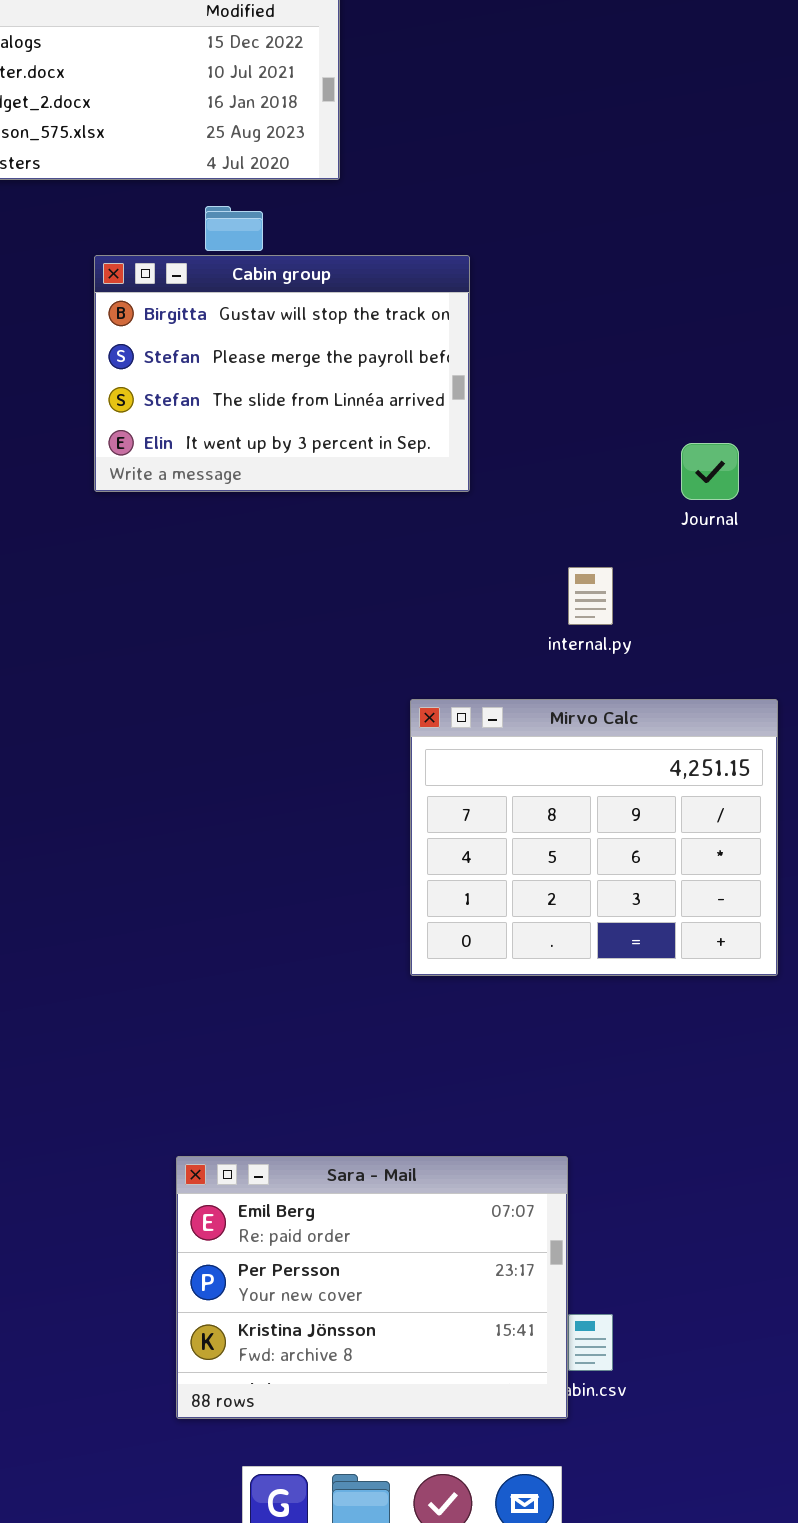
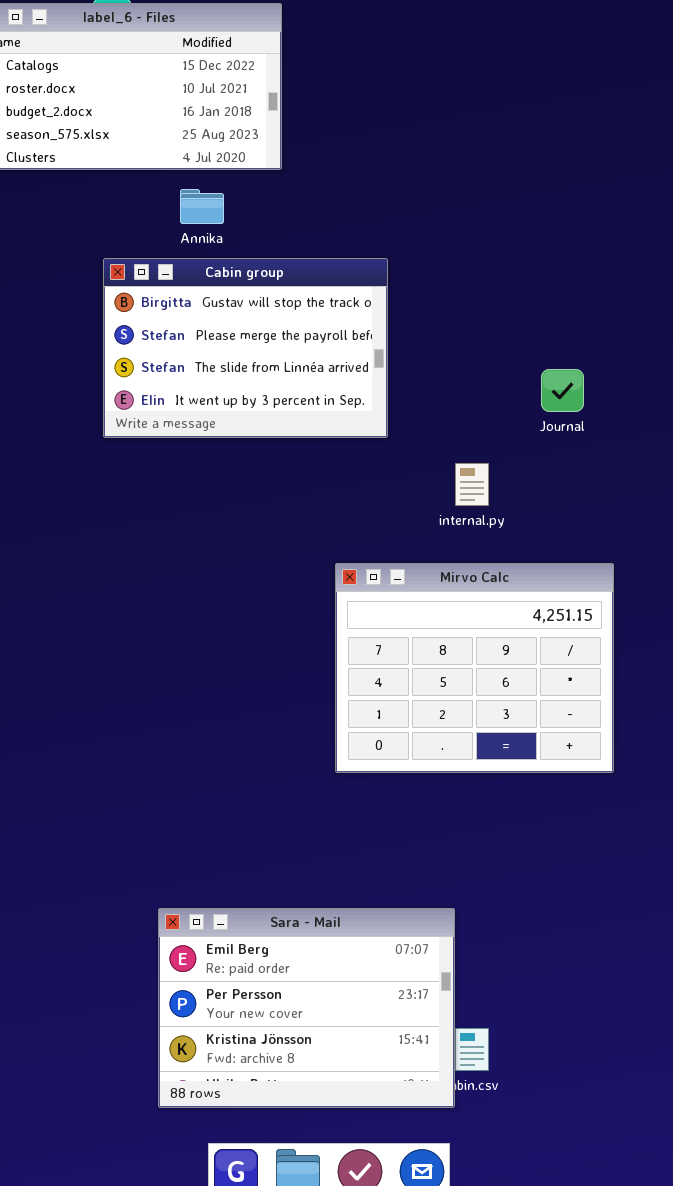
Cabin group: [94,255,470,492] -> [103,258,388,438], moved

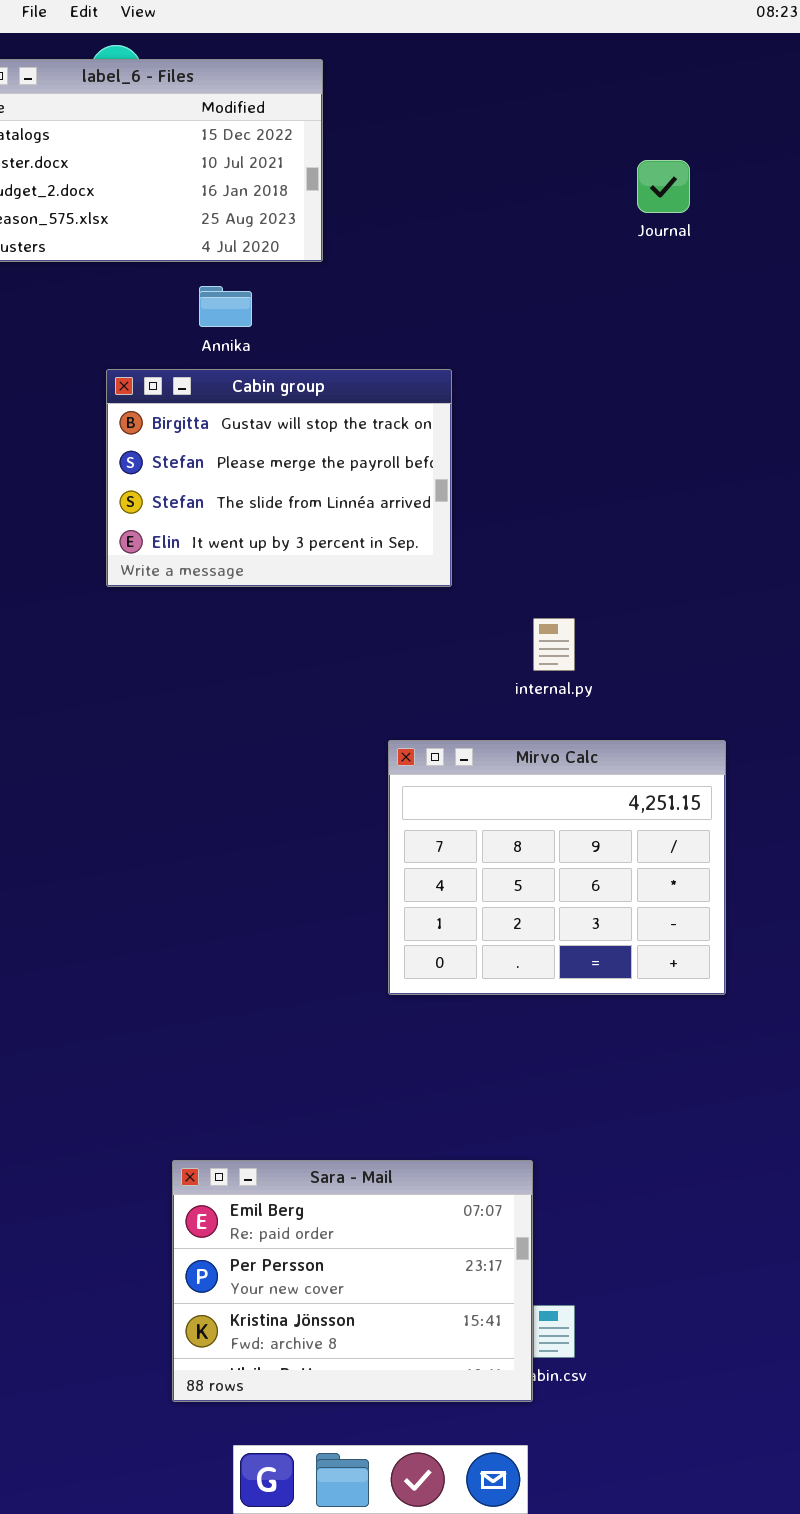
Journal: [541,369,584,412] -> [637,160,690,213], moved

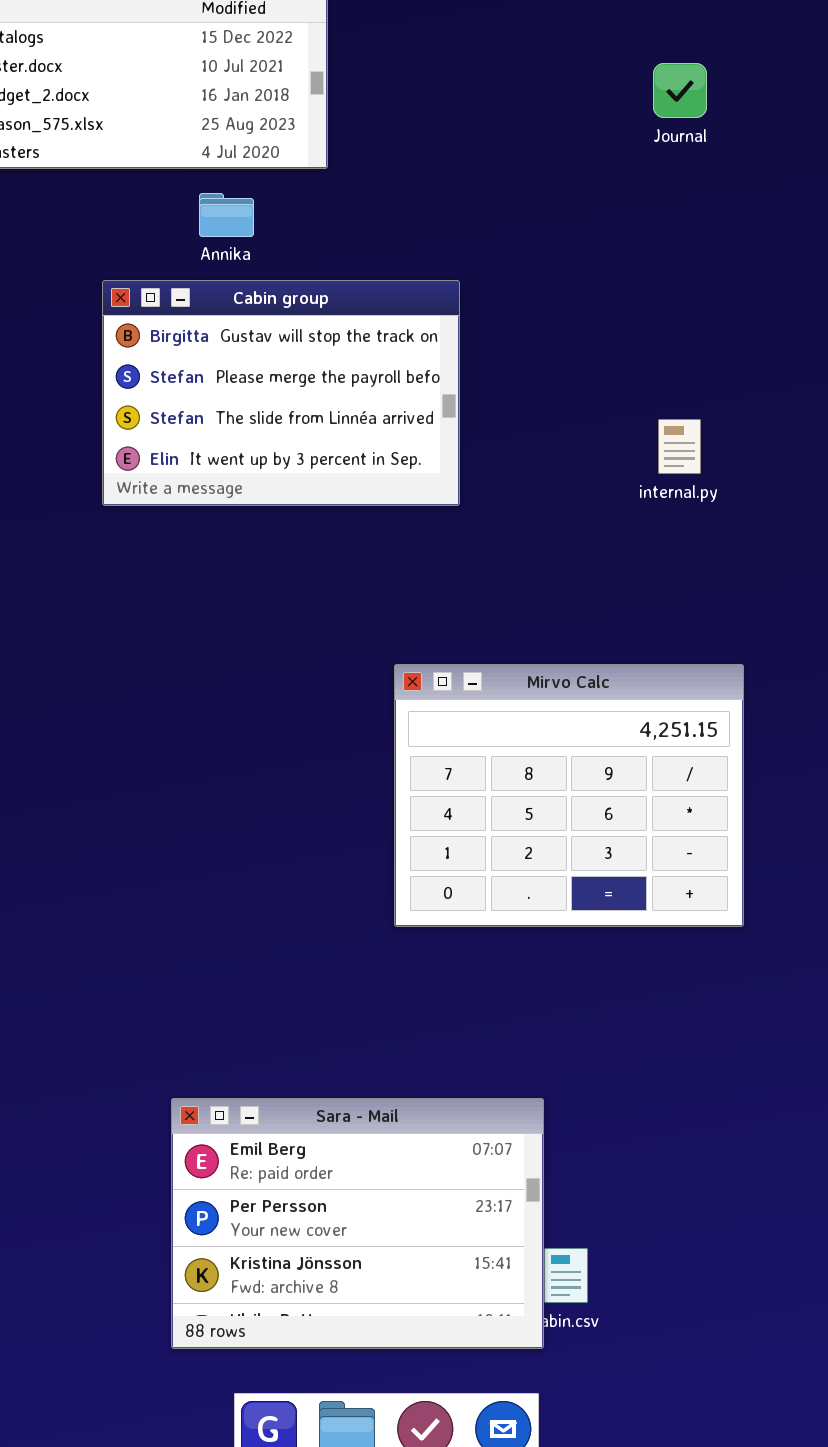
internal.py: [533,618,575,671] -> [658,419,701,474], moved

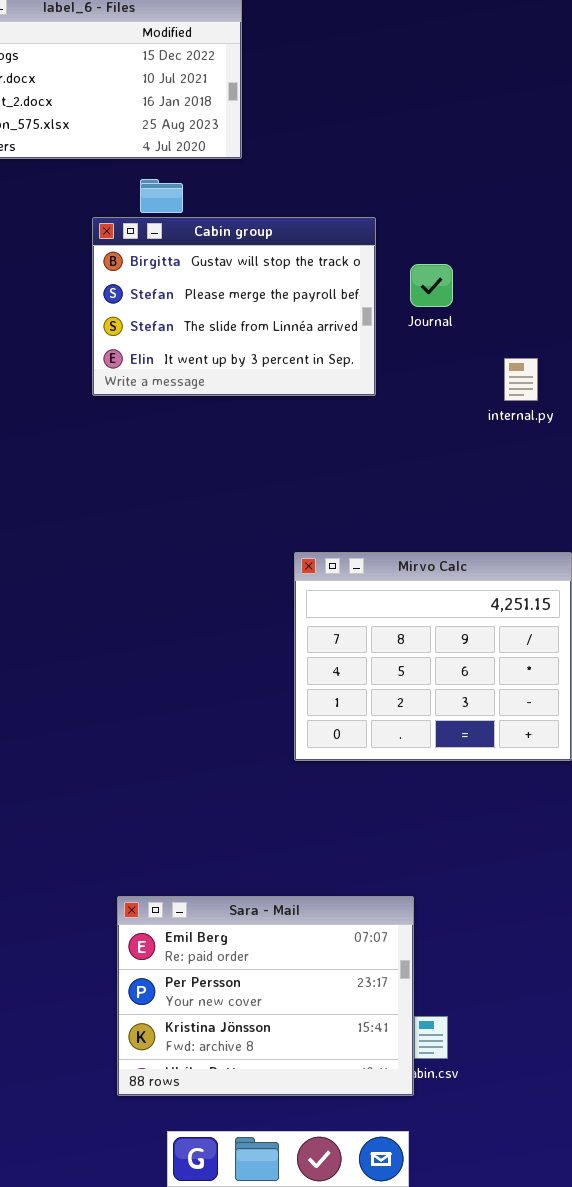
Journal: [653,63,707,118] -> [410,264,453,307], moved
Cabin group: [102,280,460,506] -> [92,217,376,396], moved

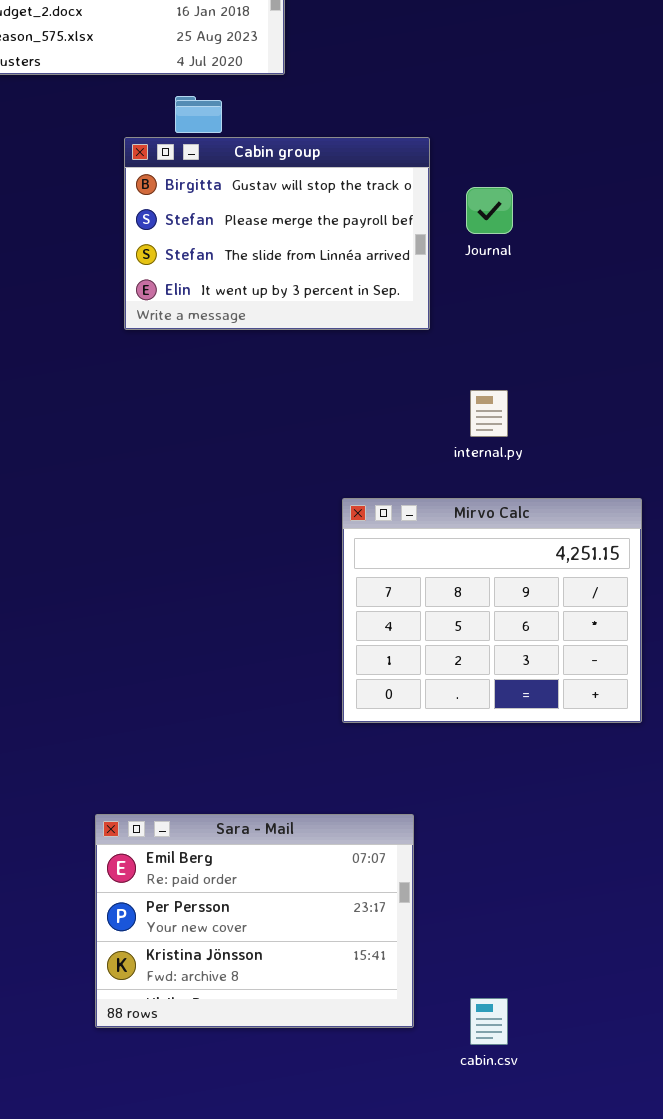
internal.py: [504,358,538,401] -> [470,390,508,437], moved
Sara - Mail: [117,896,414,1096] -> [95,814,414,1028], moved

